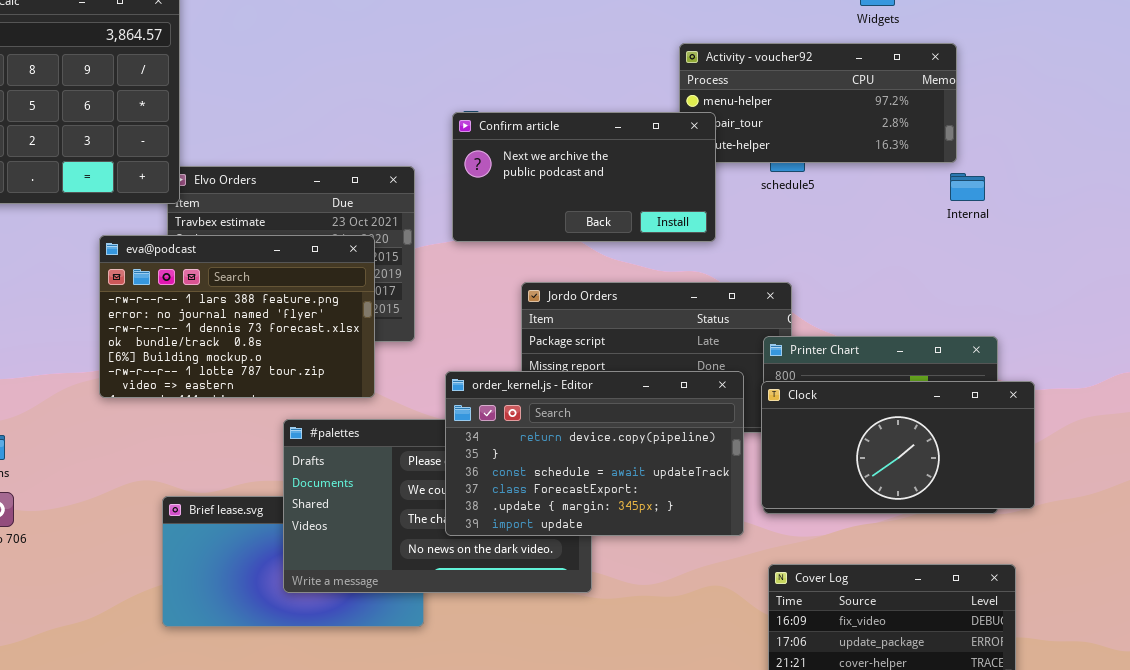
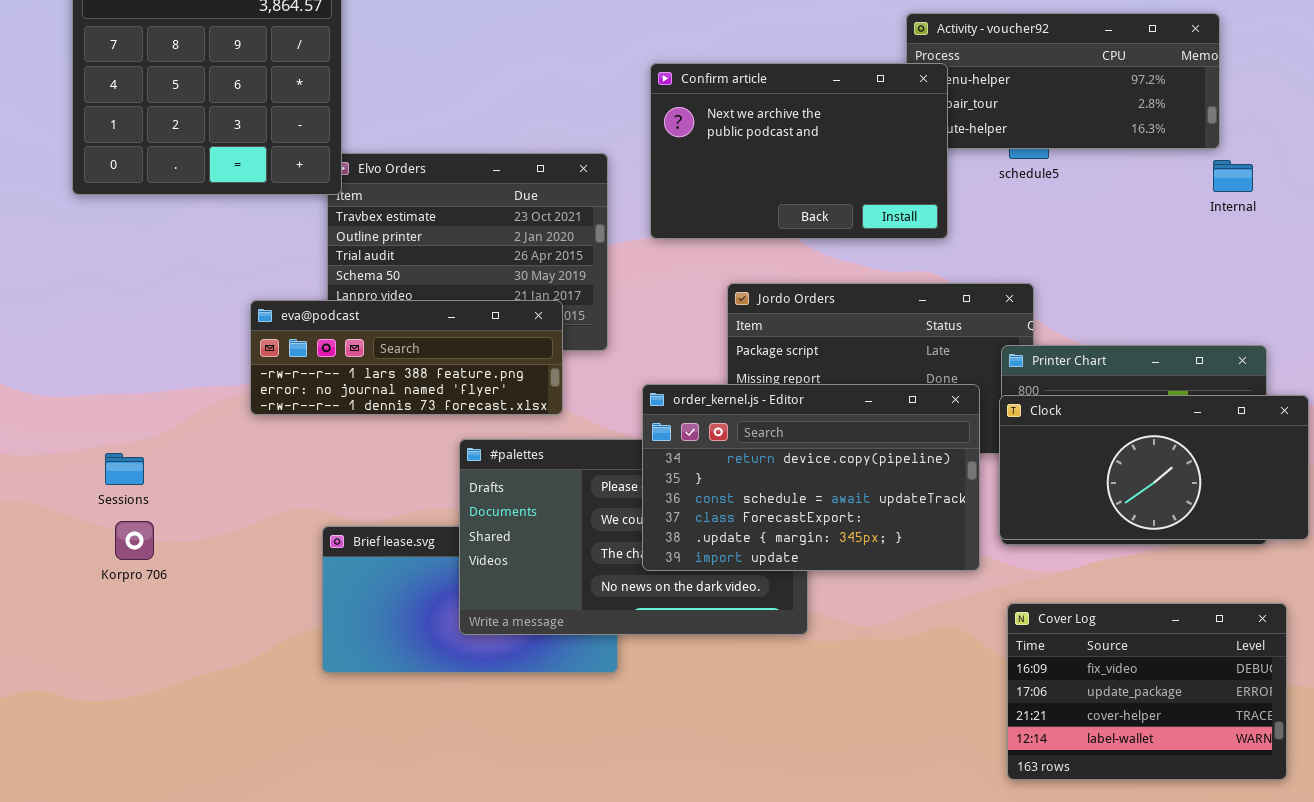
Confirm article: [452,112,716,242] -> [650,63,948,239], resized
eva@podcast: [99,235,375,398] -> [250,300,563,415], resized

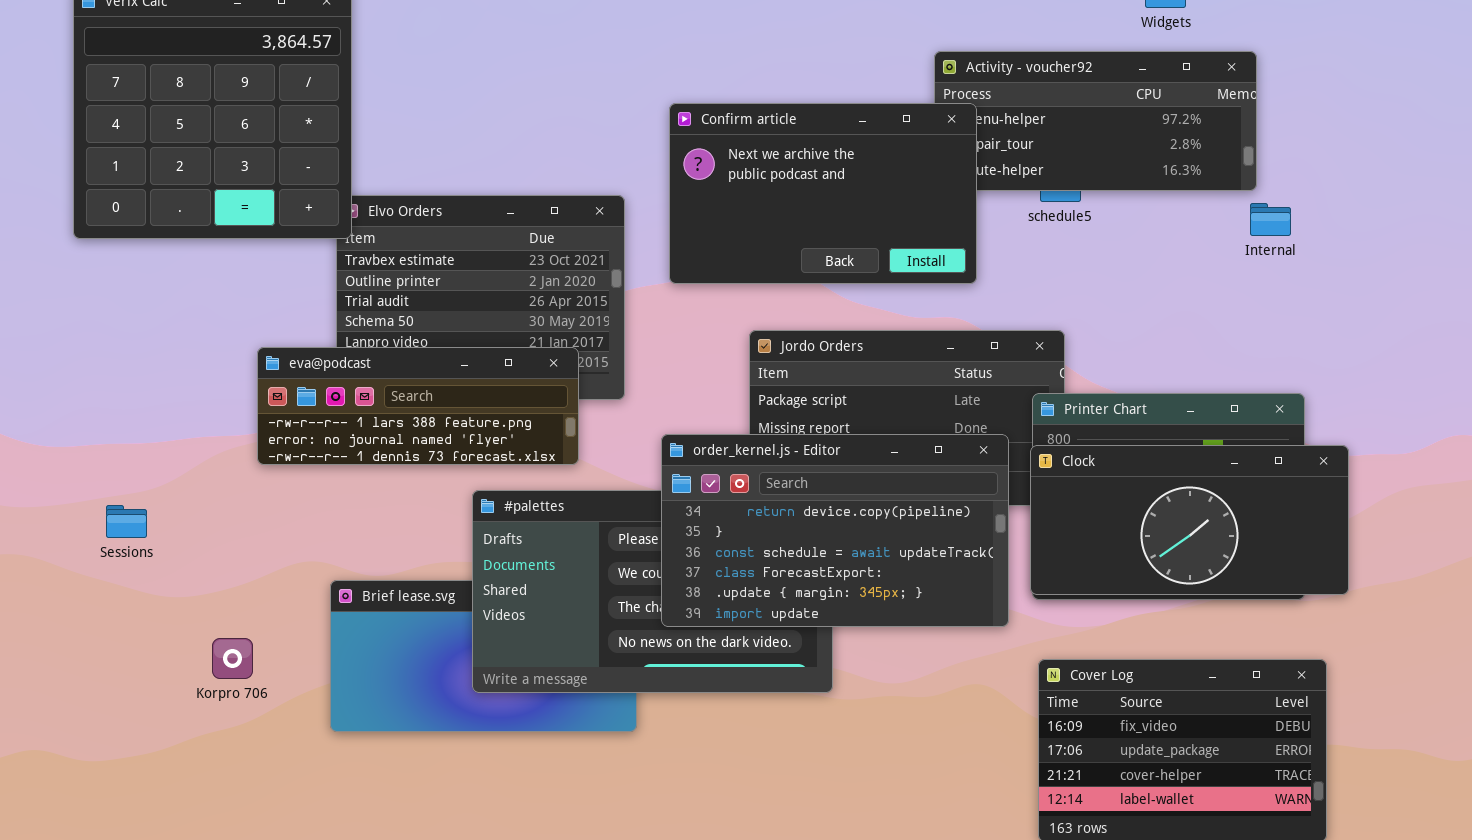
Korpro 706: [115,521,154,560] -> [212,638,253,679], moved

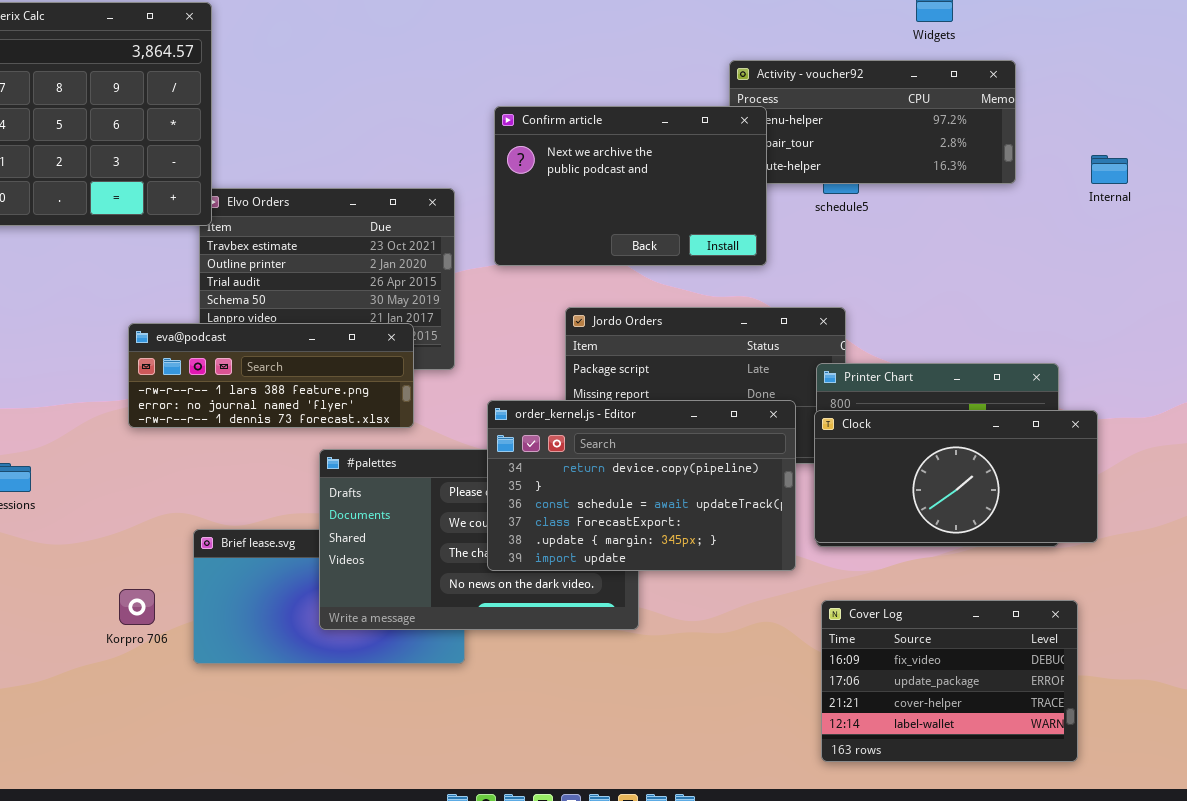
Internal: [1250,203,1291,236] -> [1091,155,1128,184], moved
Korpro 706: [212,638,253,679] -> [119,589,155,625], moved

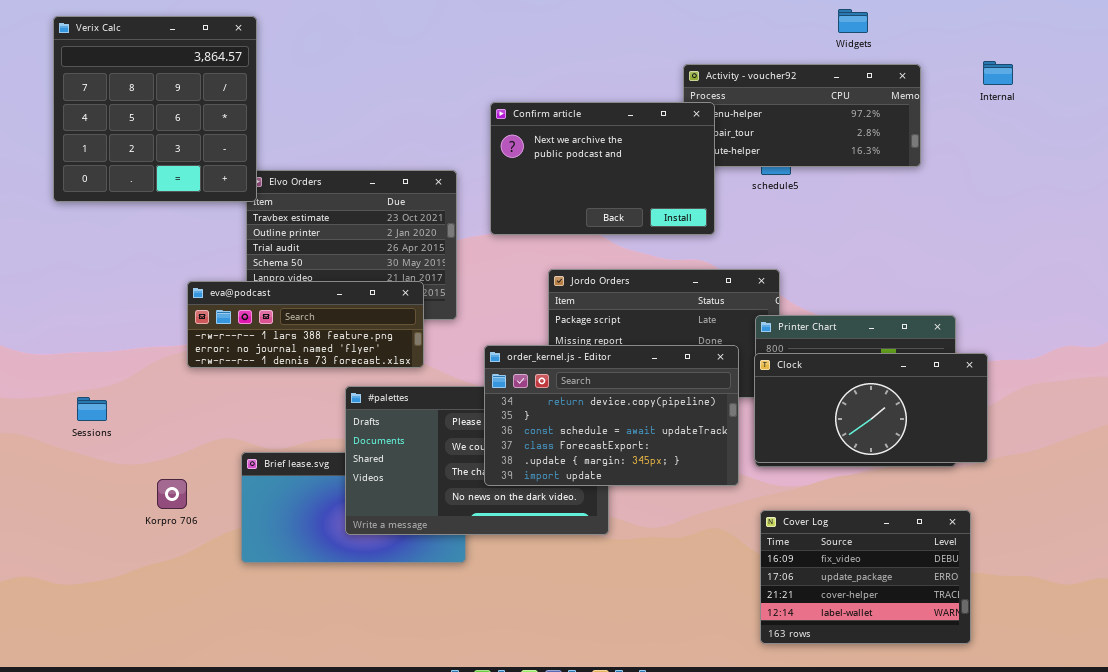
Internal: [1091,155,1128,184] -> [983,61,1013,85], moved
Korpro 706: [119,589,155,625] -> [157,479,187,509], moved

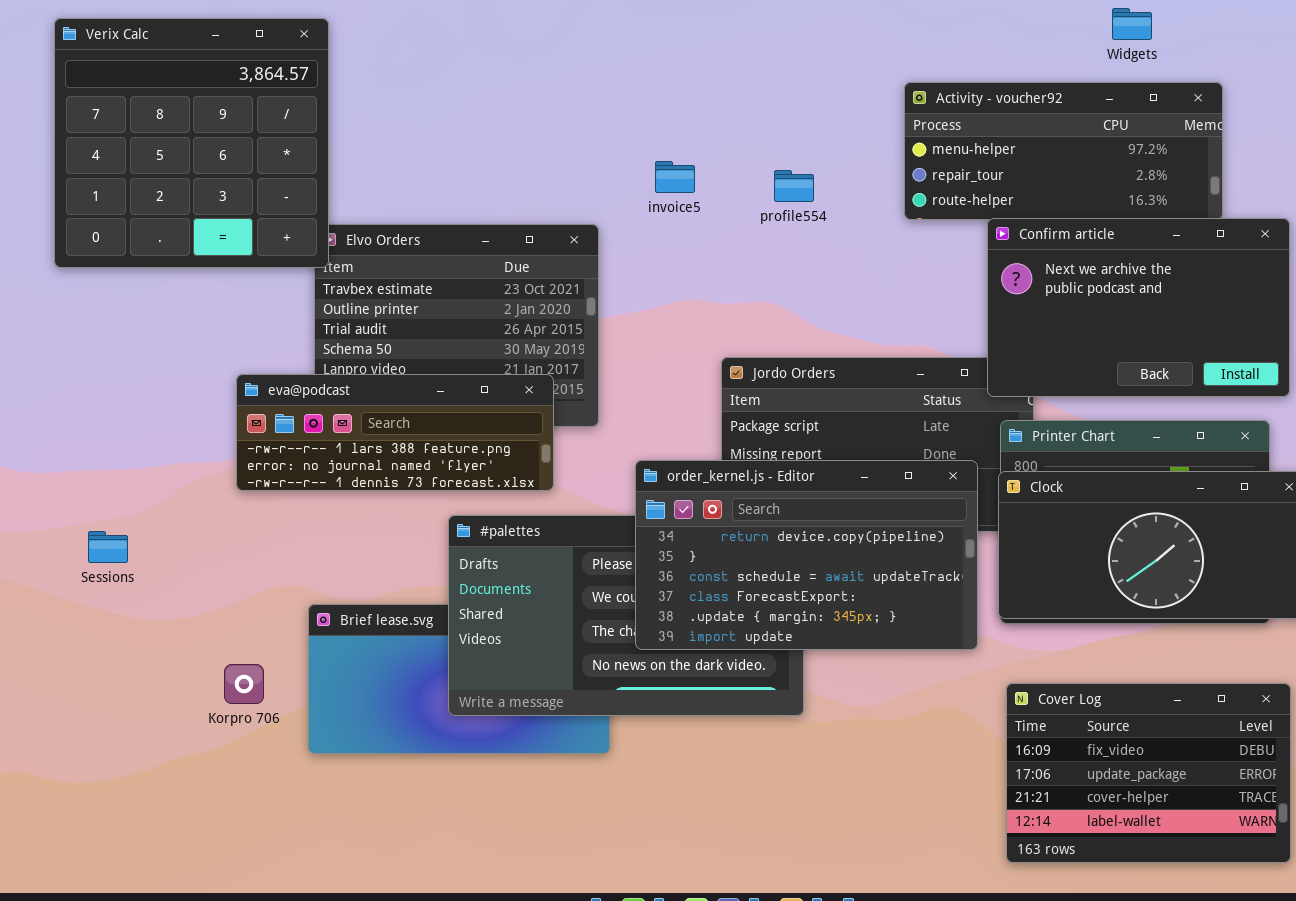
Confirm article: [490,102,715,235] -> [987,218,1290,397], moved
Korpro 706: [157,479,187,509] -> [224,664,264,704], moved

